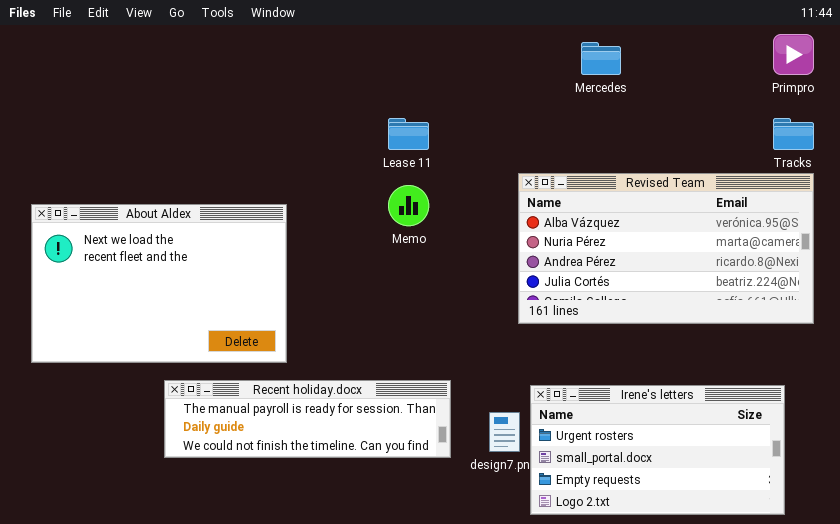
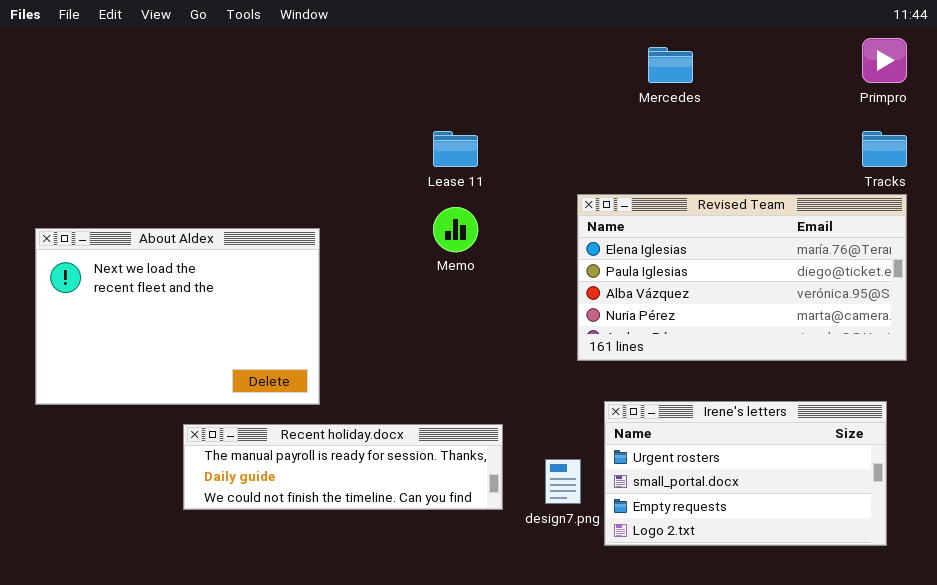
Revised Team: [518,173,814,324] -> [577,194,907,361], scrolled up 2 rows
Irene's letters: [530,385,785,515] -> [604,401,887,546], moved

